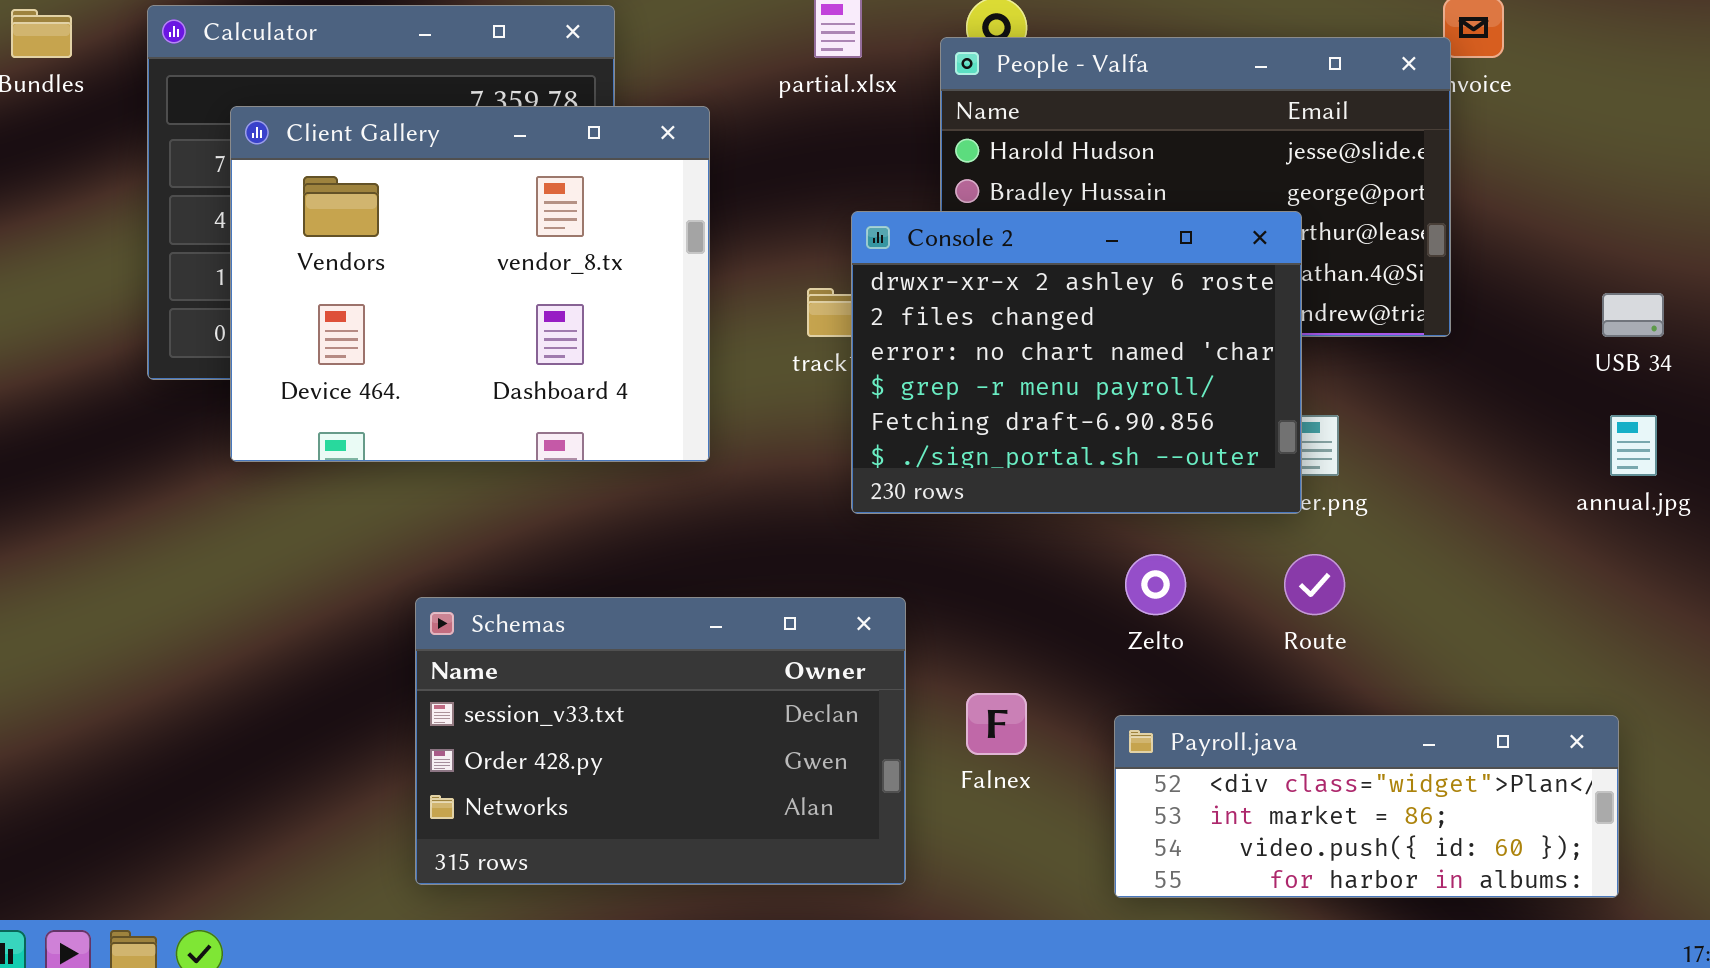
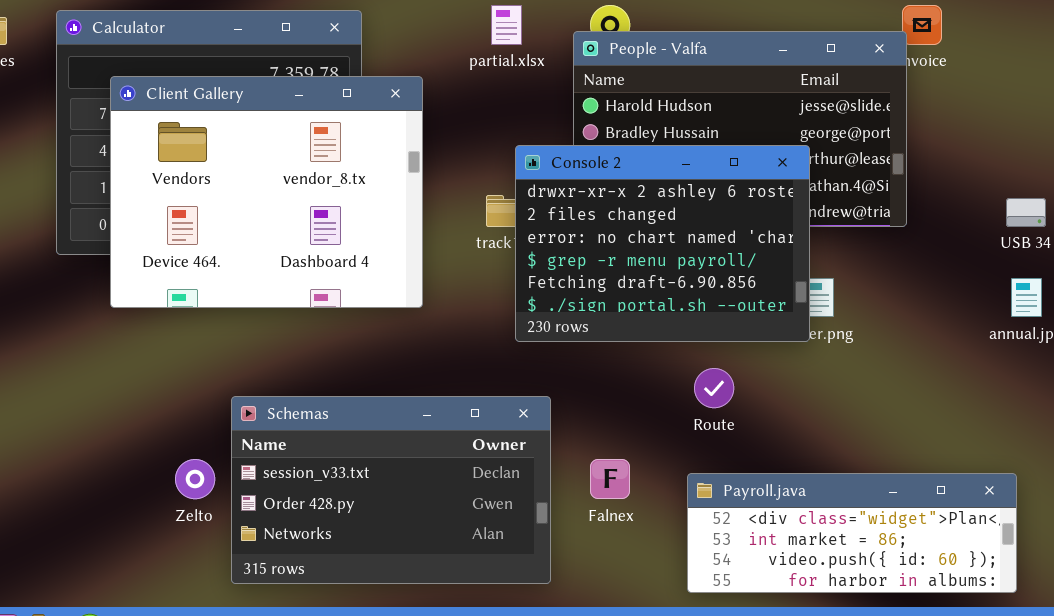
Zelto: [1125,554,1186,615] -> [175,459,215,499], moved
Route: [1284,554,1345,615] -> [694,368,734,408], moved

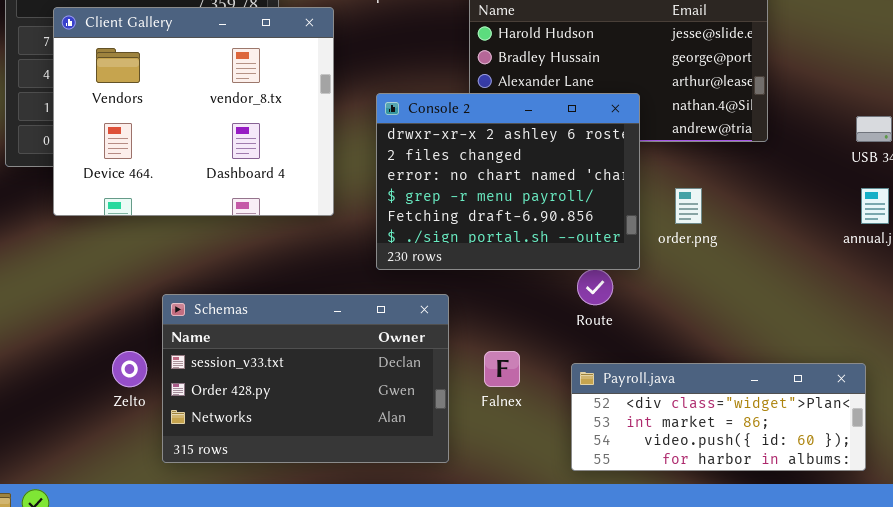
Console 2: [515,145,810,342] -> [376,93,640,270], moved

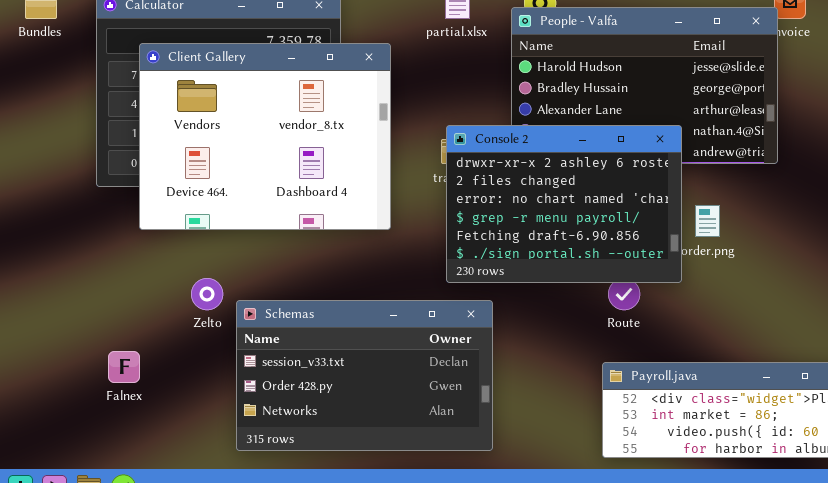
Console 2: [376,93,640,270] -> [446,125,682,283], moved
Zelto: [112,351,147,387] -> [191,278,223,310], moved
Falnex: [484,351,520,387] -> [108,351,140,383], moved

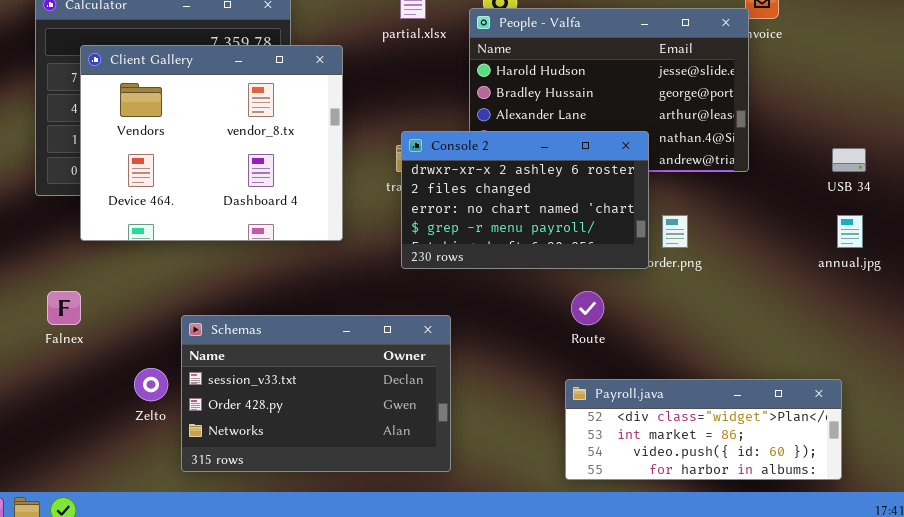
Console 2: [446,125,682,283] -> [401,131,649,269], resized
Zelto: [191,278,223,310] -> [134,368,168,401], moved
Falnex: [108,351,140,383] -> [47,291,81,325], moved

